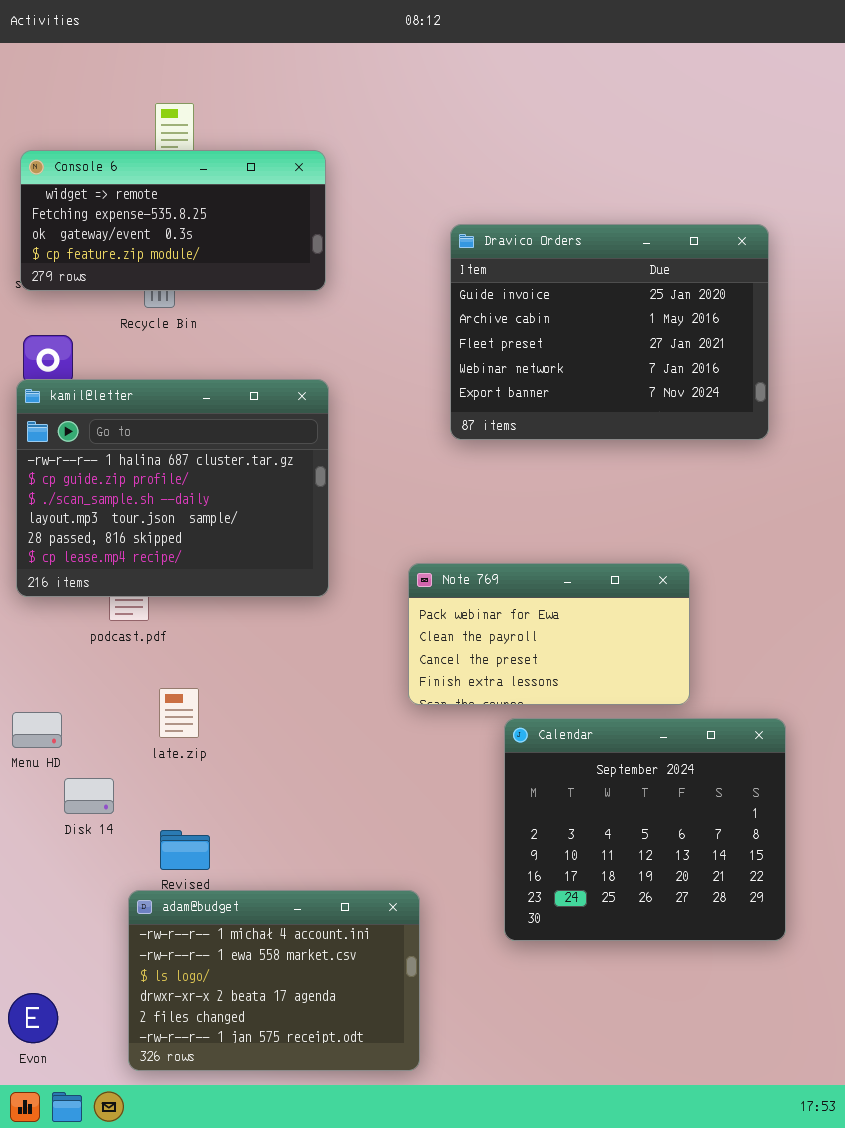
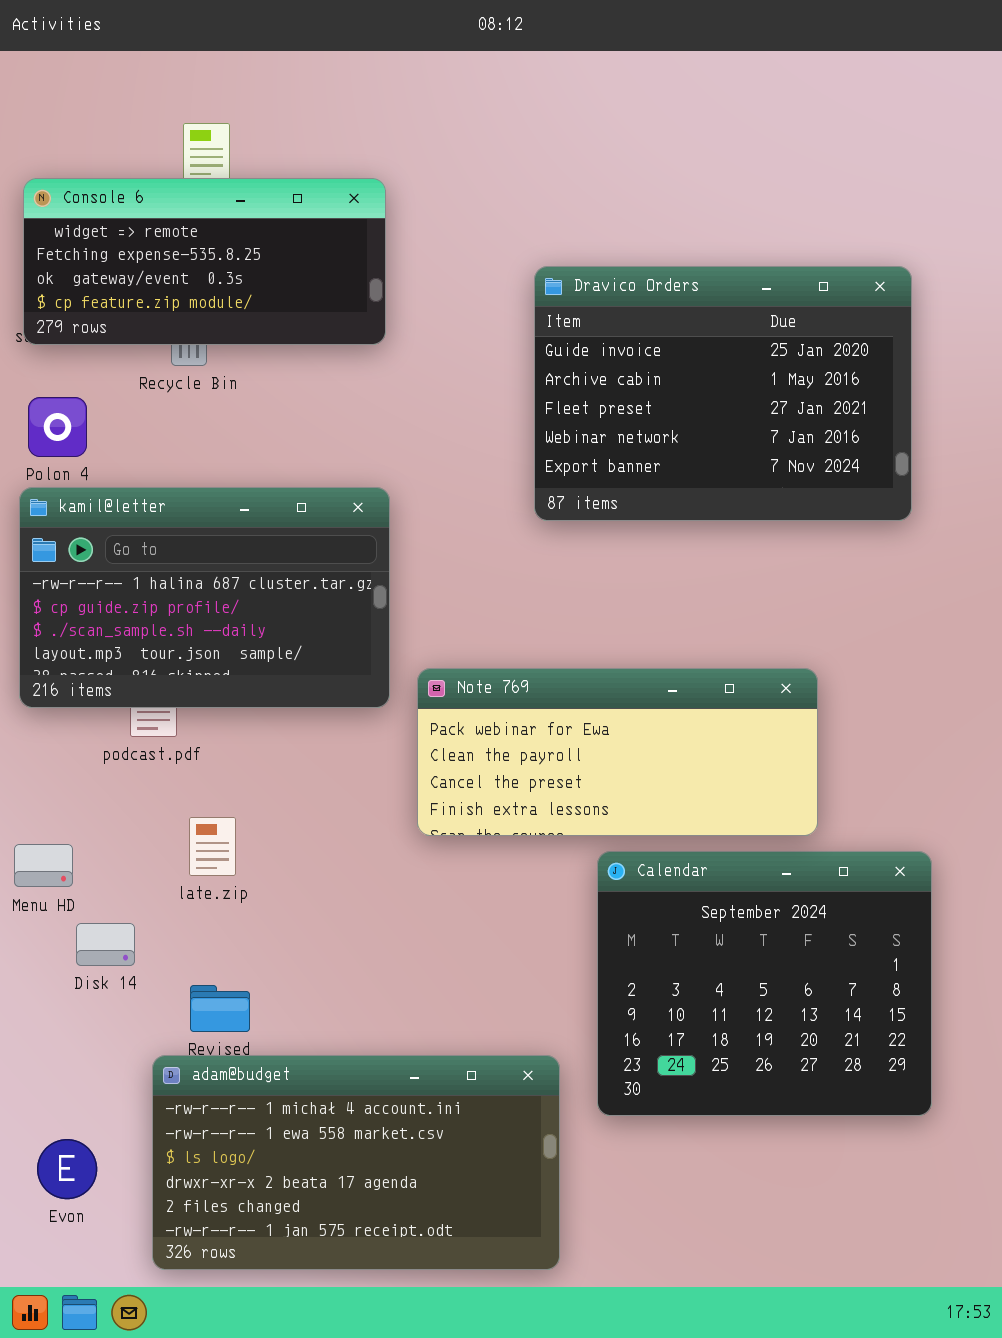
kamil@letter: [16,379,329,597] -> [19,487,390,708], resized
Note 769: [408,563,690,705] -> [417,668,818,836], resized
adam@budget: [128,890,420,1071] -> [152,1055,560,1270], resized
Evon: [8,993,58,1043] -> [37,1139,97,1199], moved

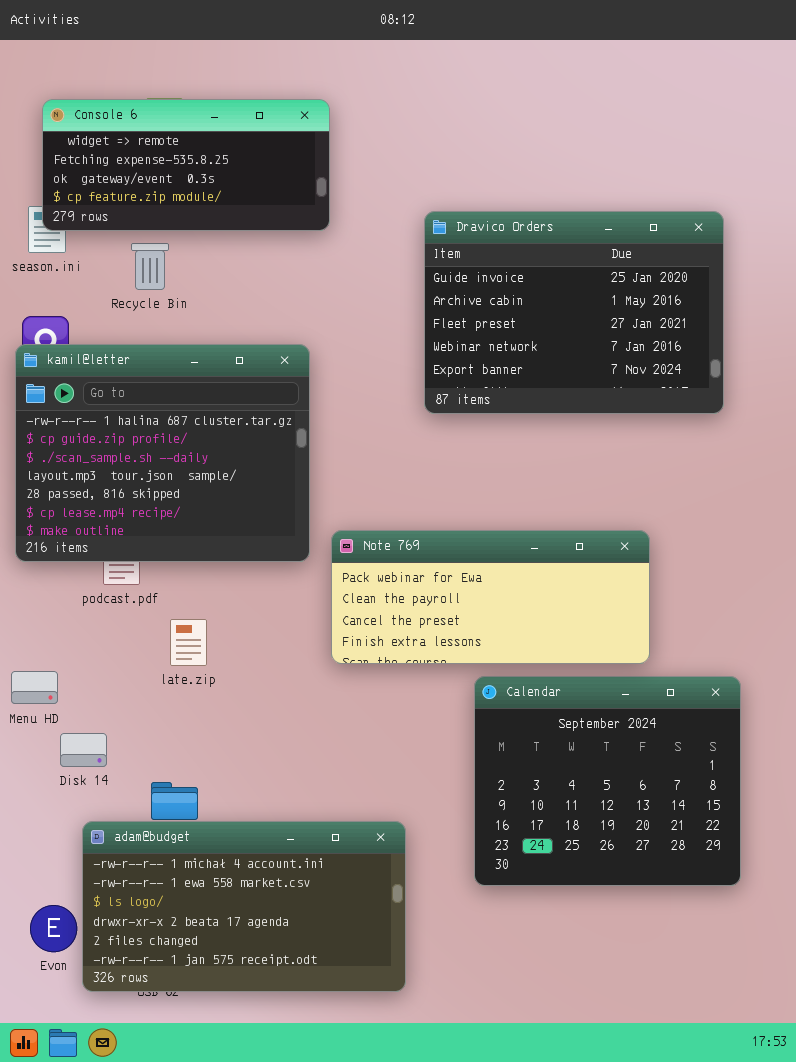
Console 6: [23,178,386,345] -> [42,99,330,231], moved
kamil@letter: [19,487,390,708] -> [15,344,310,562], resized
late.zip: [189,817,236,876] -> [170,619,207,666], moved
adam@budget: [152,1055,560,1270] -> [82,821,406,992], moved

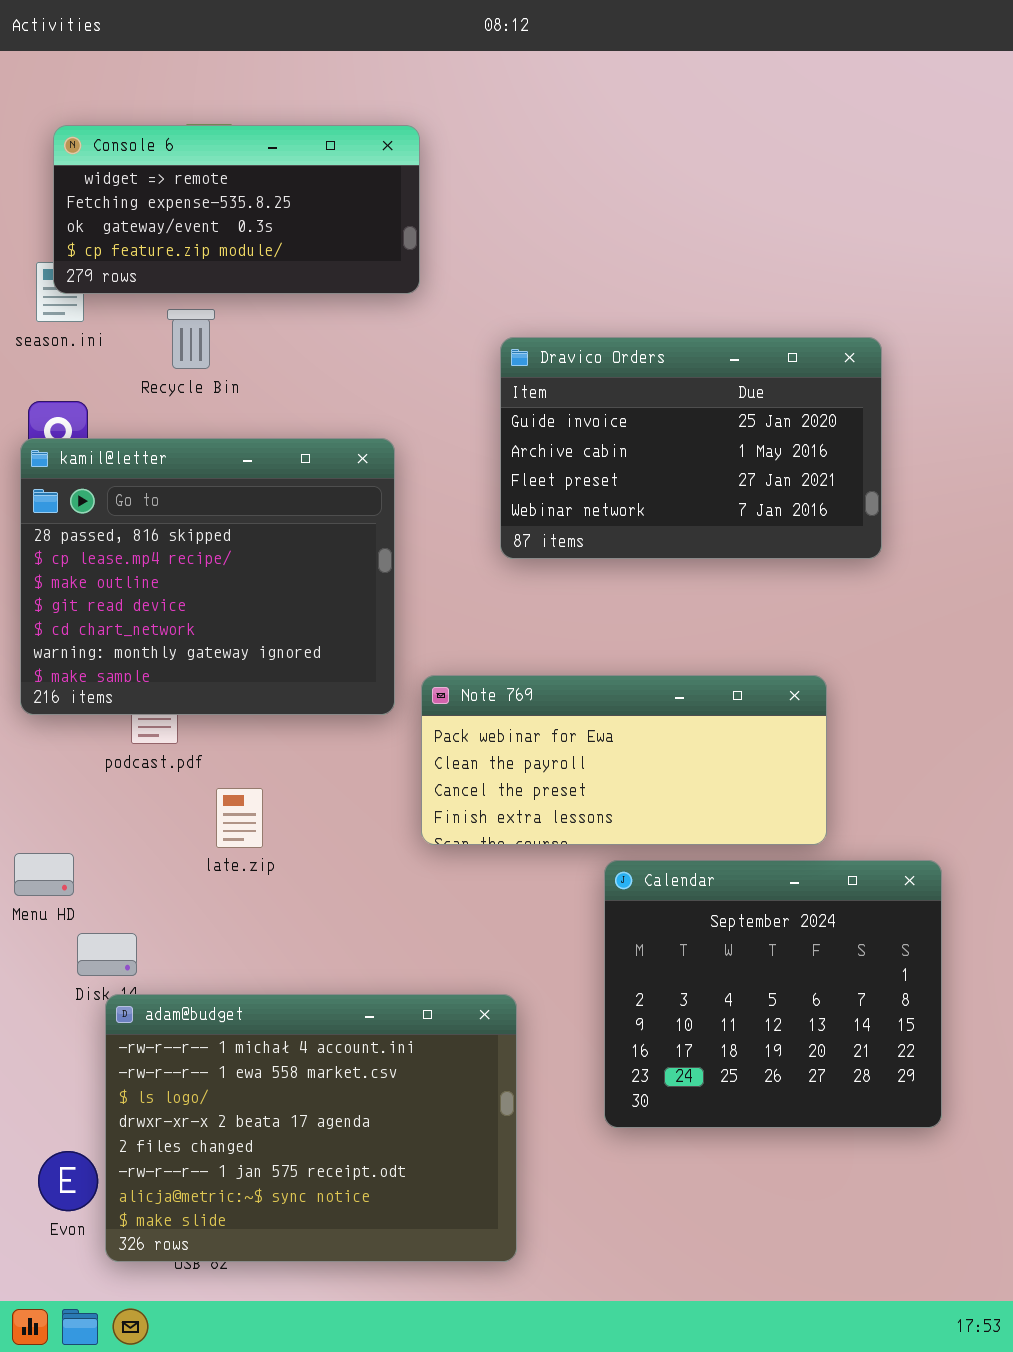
Dravico Orders: [424,211,724,414] -> [500,337,882,559], moved, resized
kamil@letter: [15,344,310,562] -> [20,438,395,715], scrolled down 4 rows
adam@budget: [82,821,406,992] -> [105,994,517,1262], resized

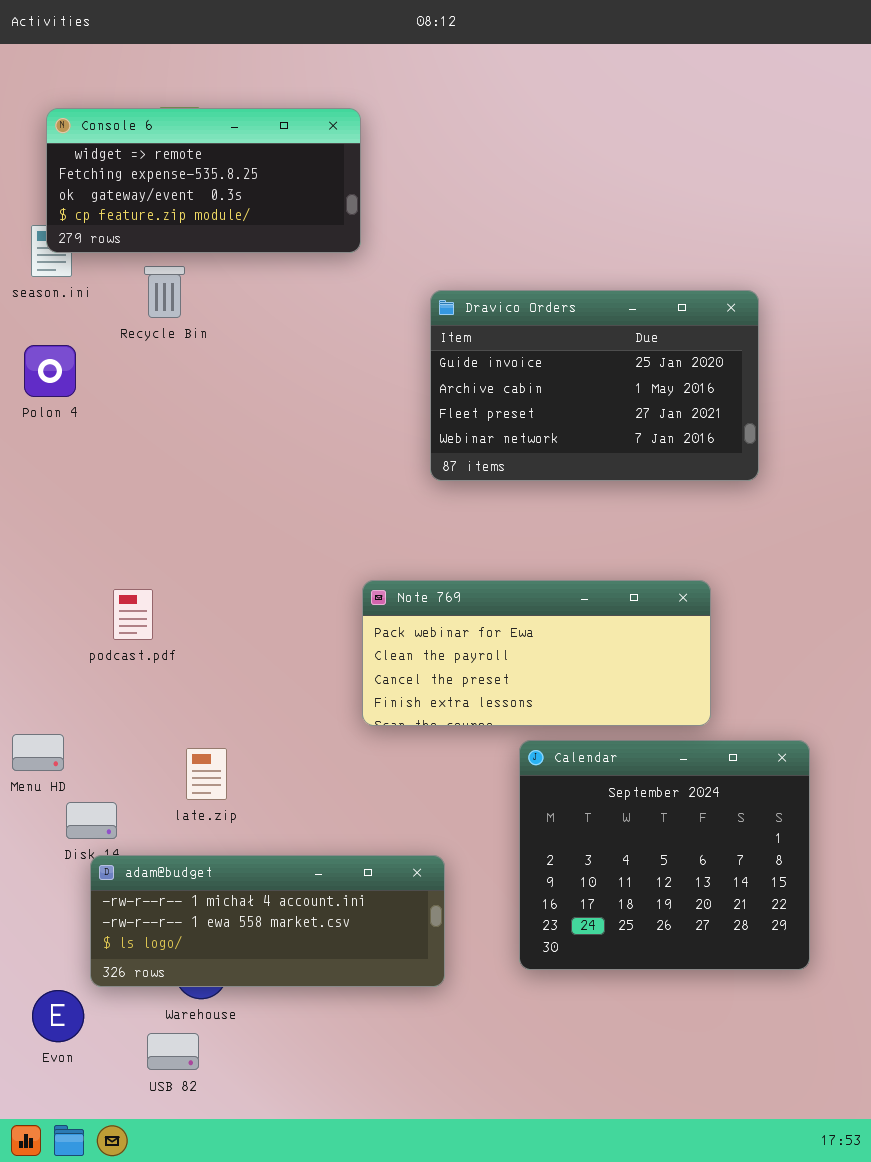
kamil@letter: [20,438,395,715] -> none, closed
late.zip: [216,788,263,848] -> [186,748,227,800], moved
adam@budget: [105,994,517,1262] -> [90,855,445,987], resized

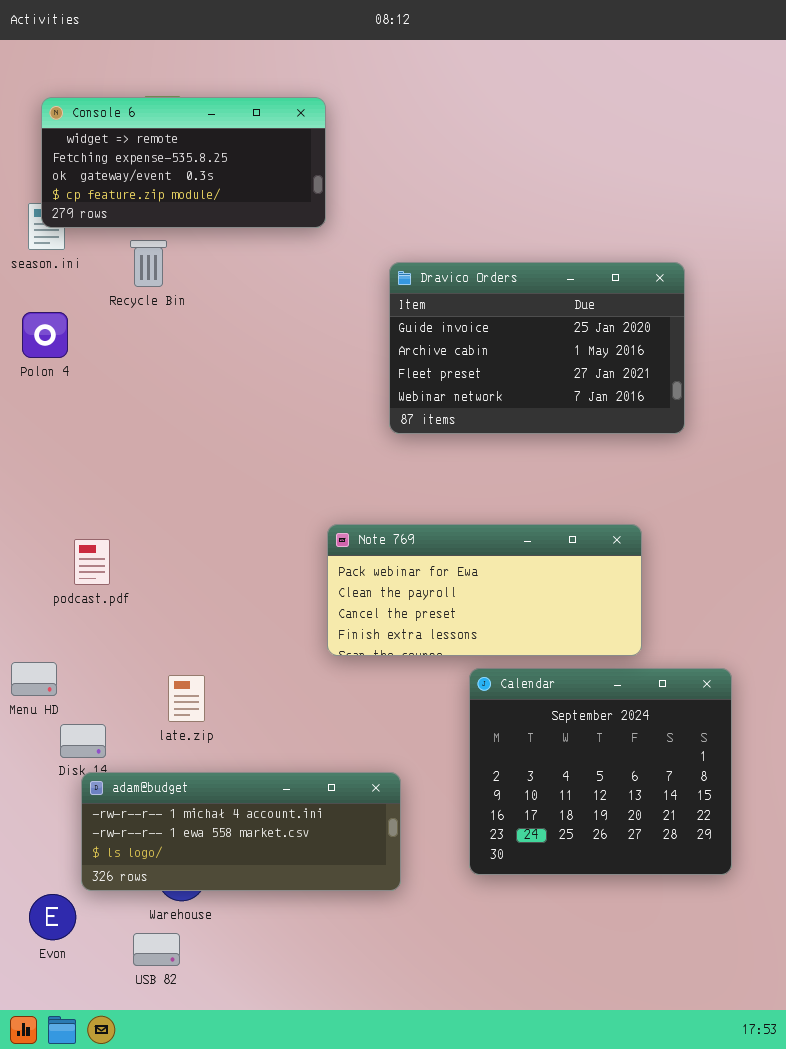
podcast.pdf: [113,589,153,640] -> [74,539,110,585], moved

